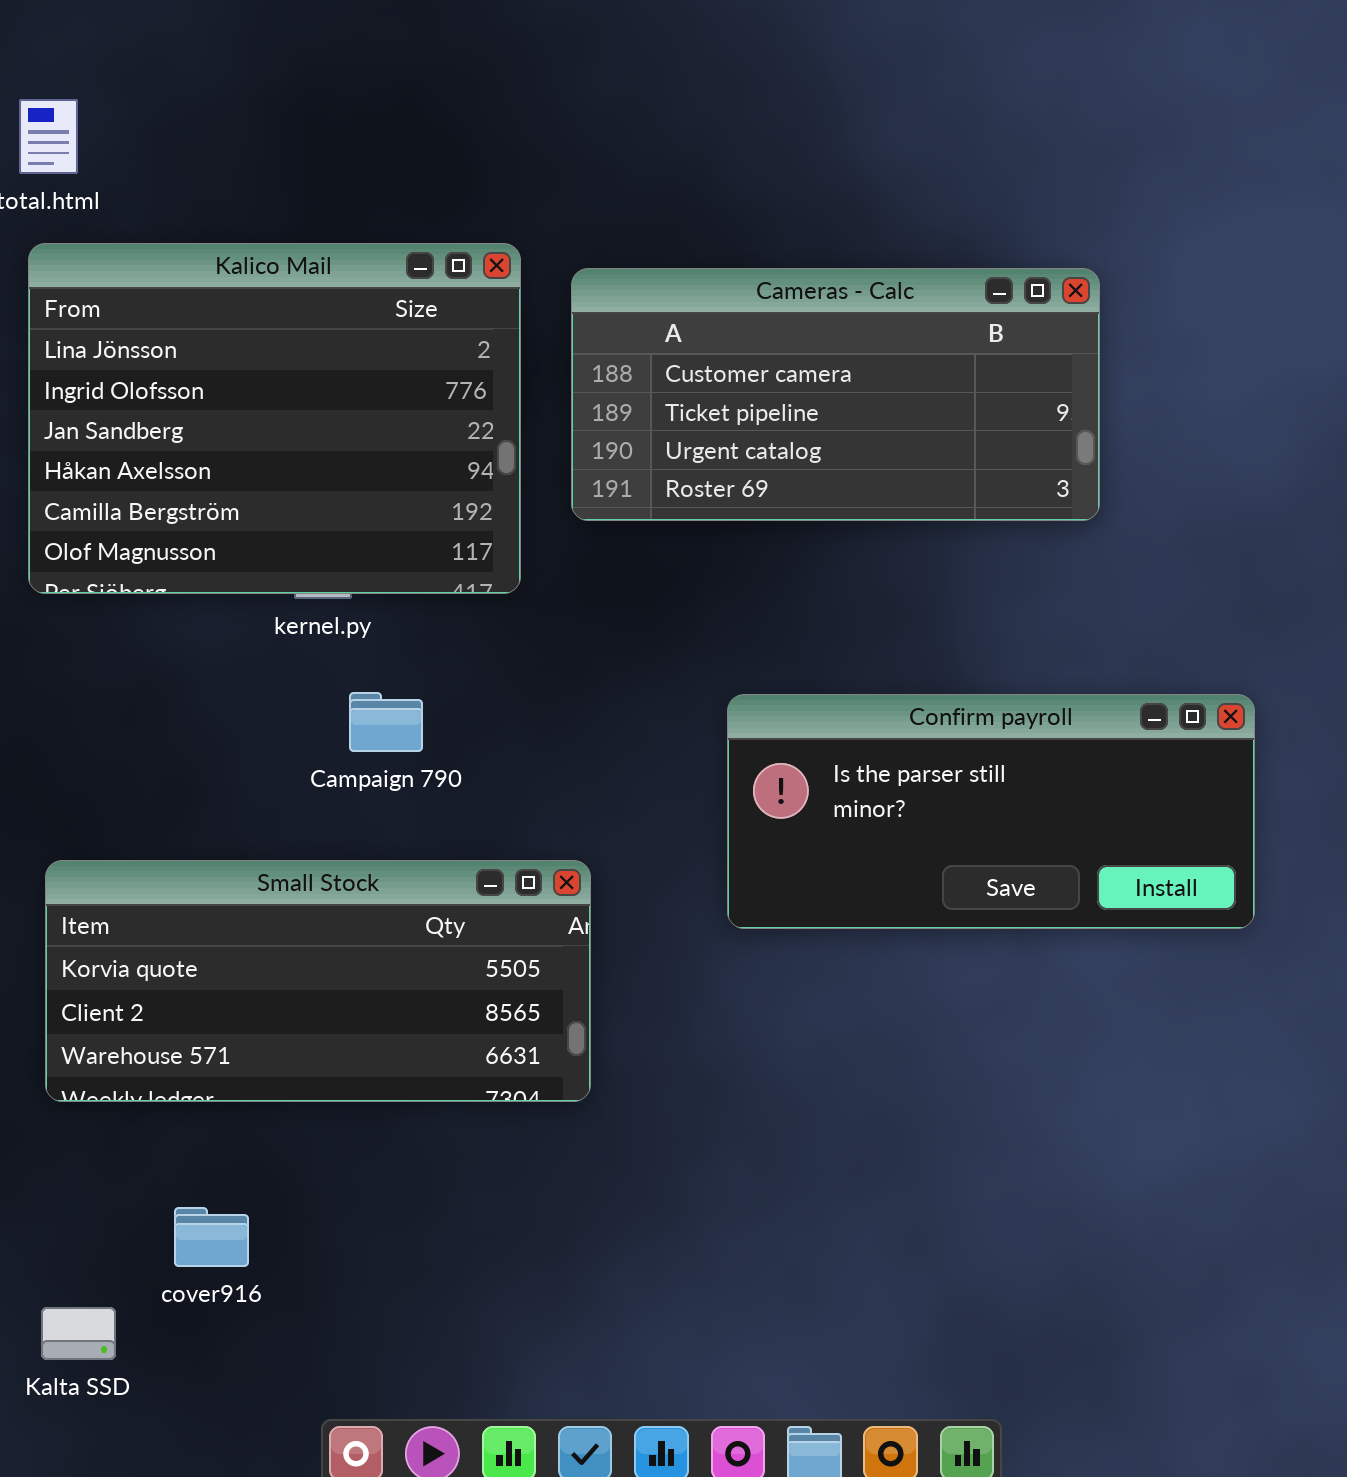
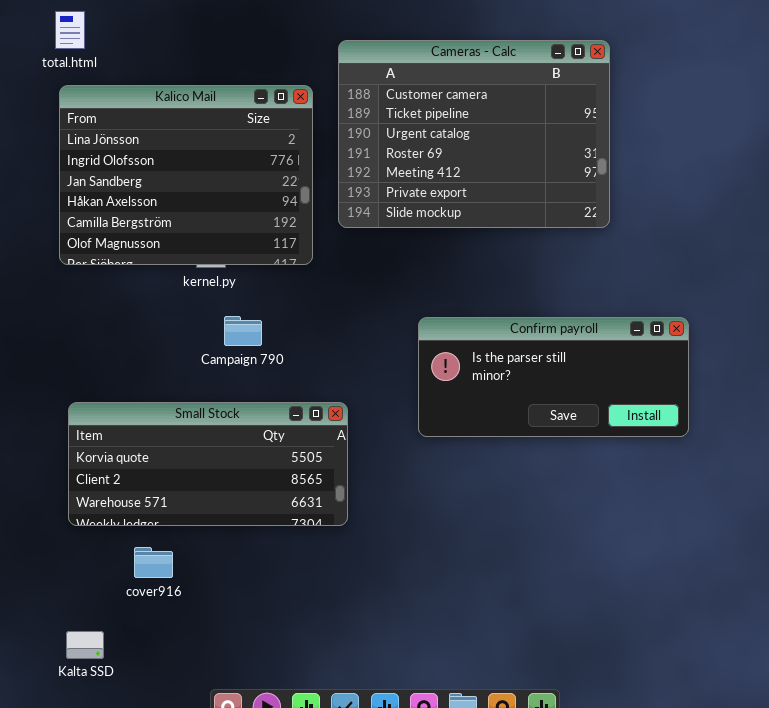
Cameras - Calc: [571,268,1100,521] -> [338,40,610,228], resized
cover916: [174,1207,249,1267] -> [134,547,173,578], moved

